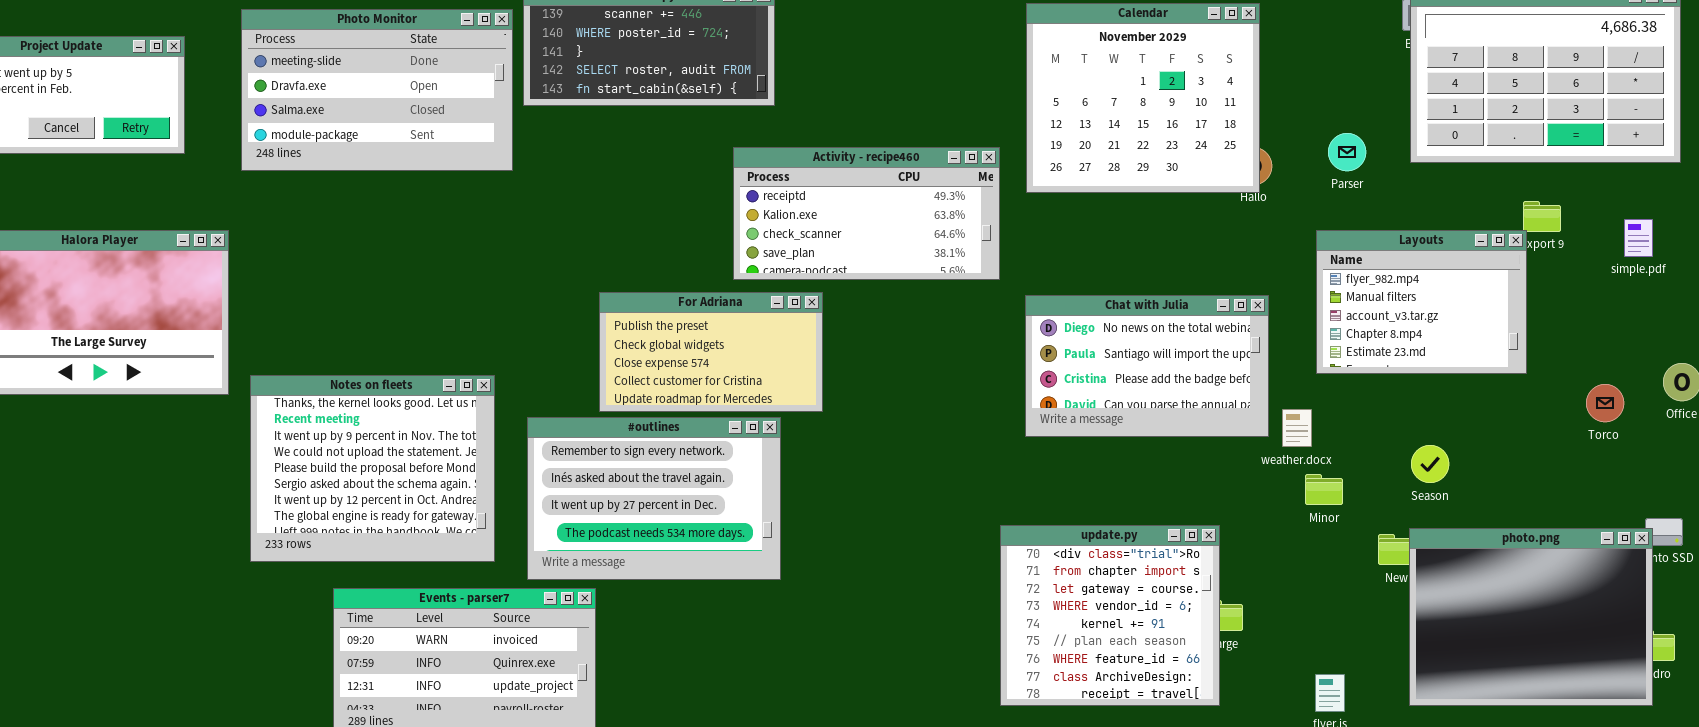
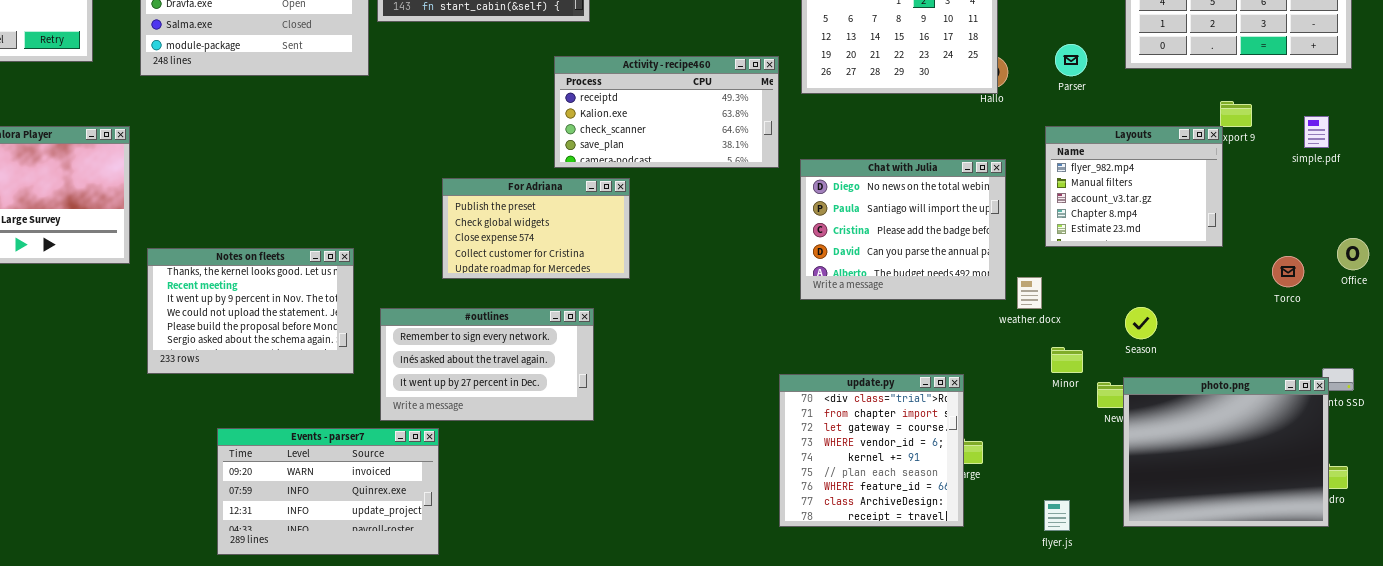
Chat with Julia: [1025,295,1269,437] -> [800,159,1006,300], resized
Notes on fleets: [250,375,495,562] -> [147,248,354,374], resized
#outlines: [527,417,781,580] -> [380,308,594,421], resized
Minor: [1305,474,1343,505] -> [1051,347,1083,373], moved

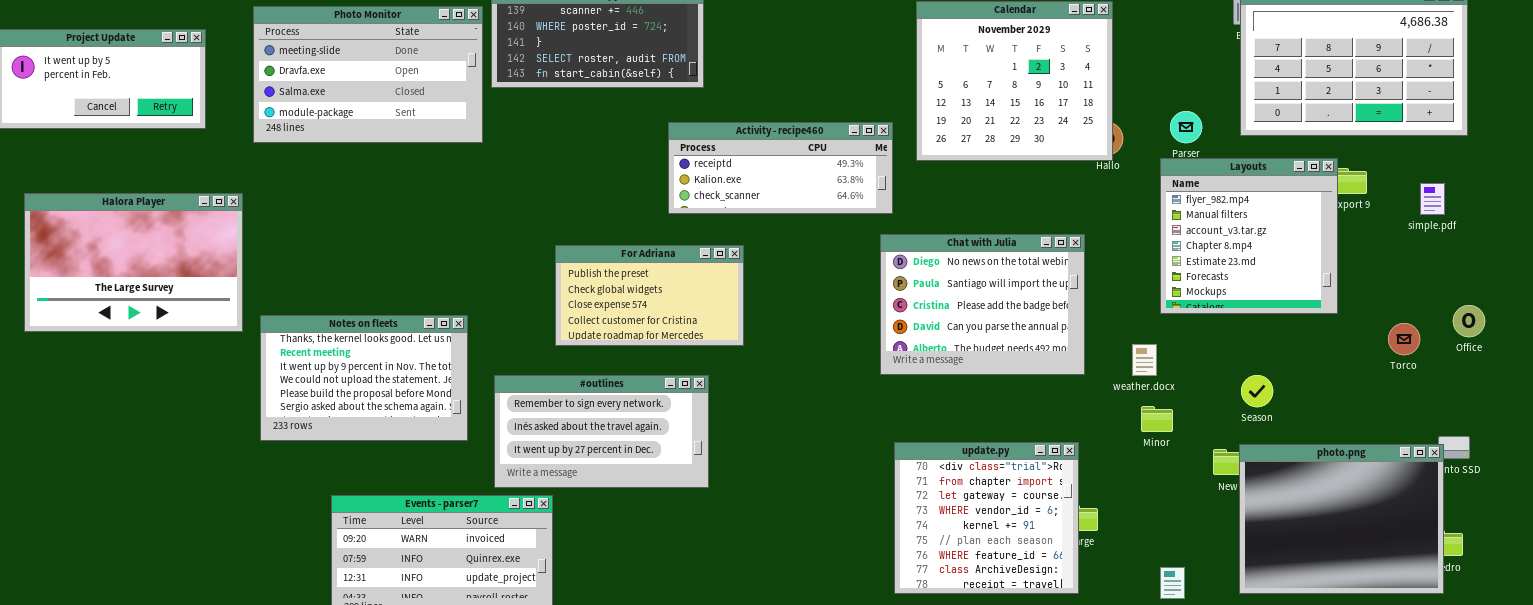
Activity - recipe460: [554,56,779,168] -> [668,122,893,214], resized
Layouts: [1045,126,1223,247] -> [1160,158,1338,314], resized
Chat with Julia: [800,159,1006,300] -> [880,234,1085,375], moved
Minor: [1051,347,1083,373] -> [1141,406,1173,432], moved

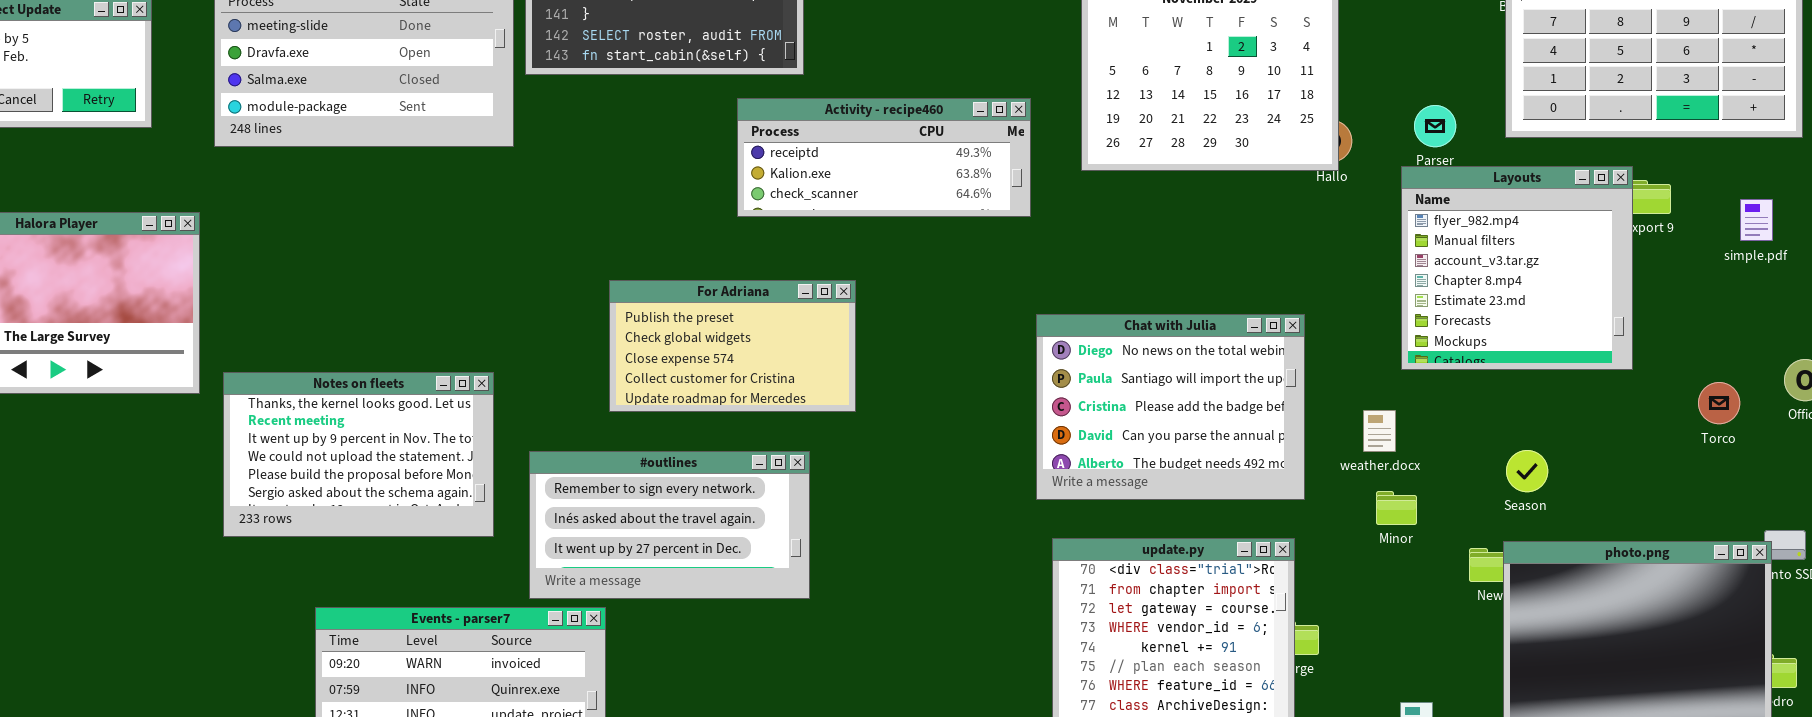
Activity - recipe460: [668,122,893,214] -> [737,98,1031,217], moved
Chat with Julia: [880,234,1085,375] -> [1036,314,1305,500], moved

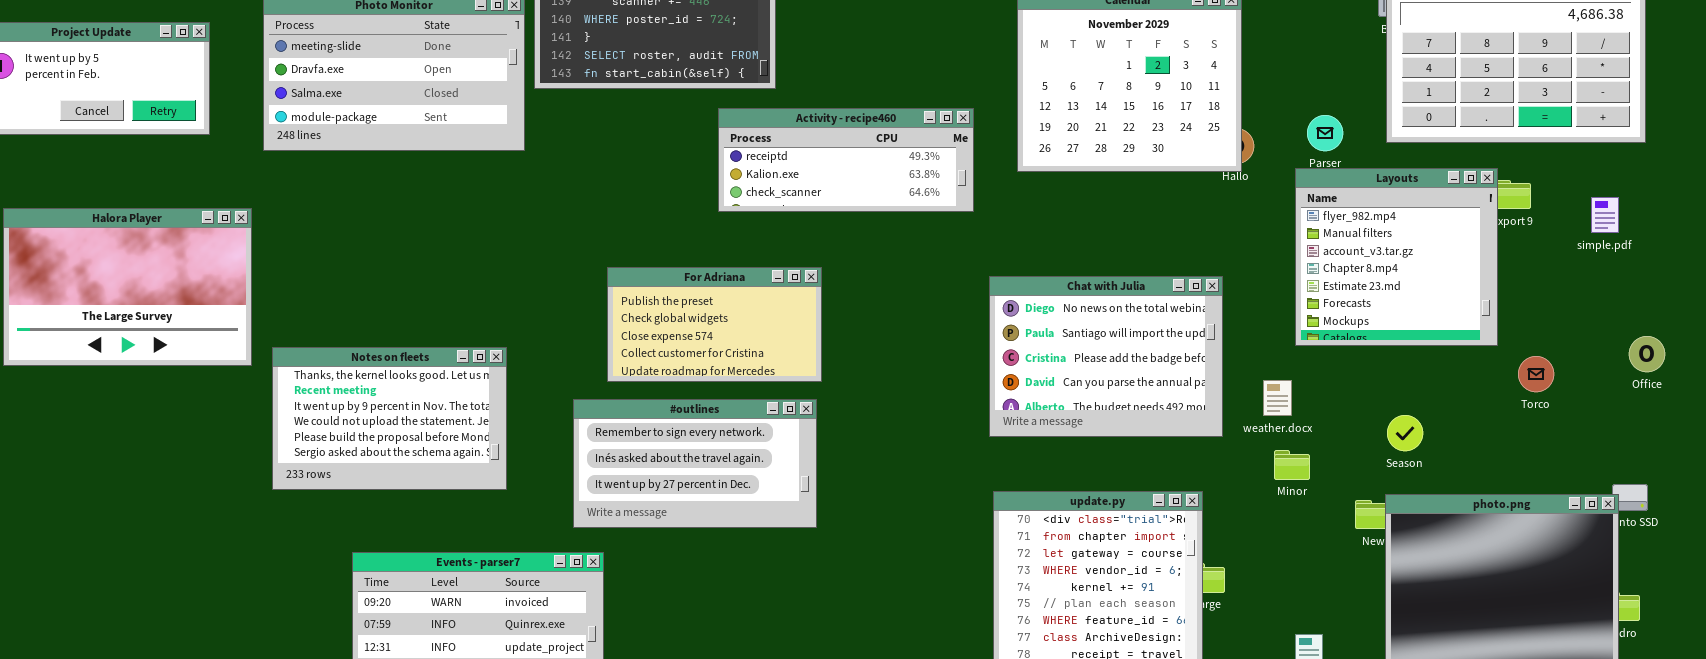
Chat with Julia: [1036,314,1305,500] -> [989,276,1223,437], moved
Torco: [1698,382,1740,424] -> [1518,356,1554,392], moved
#outlines: [529,451,810,599] -> [573,399,817,528], moved

